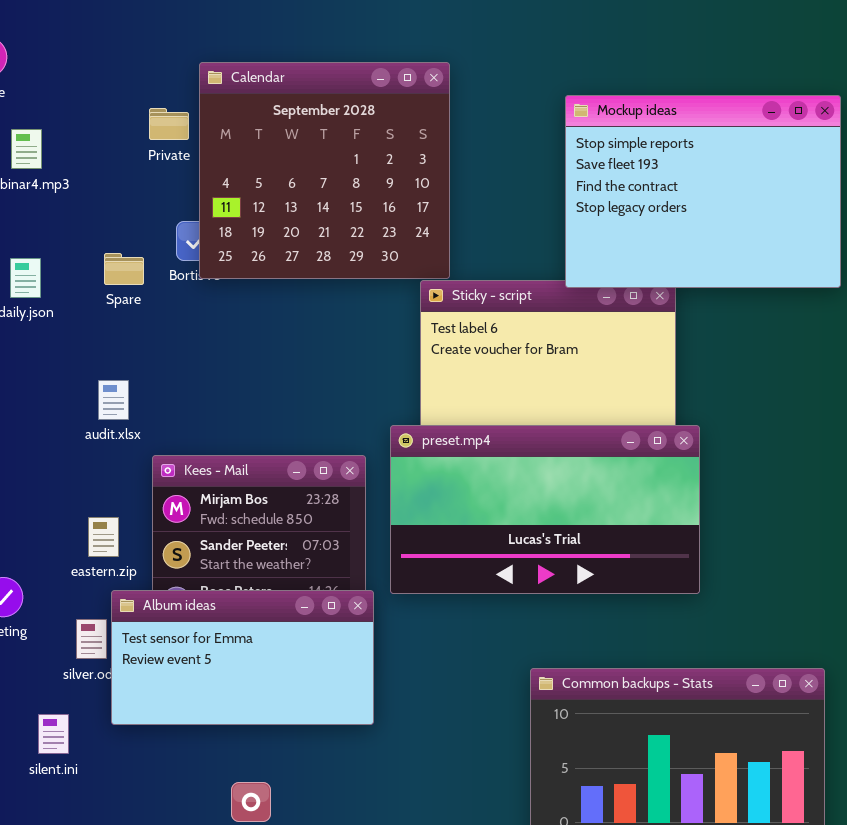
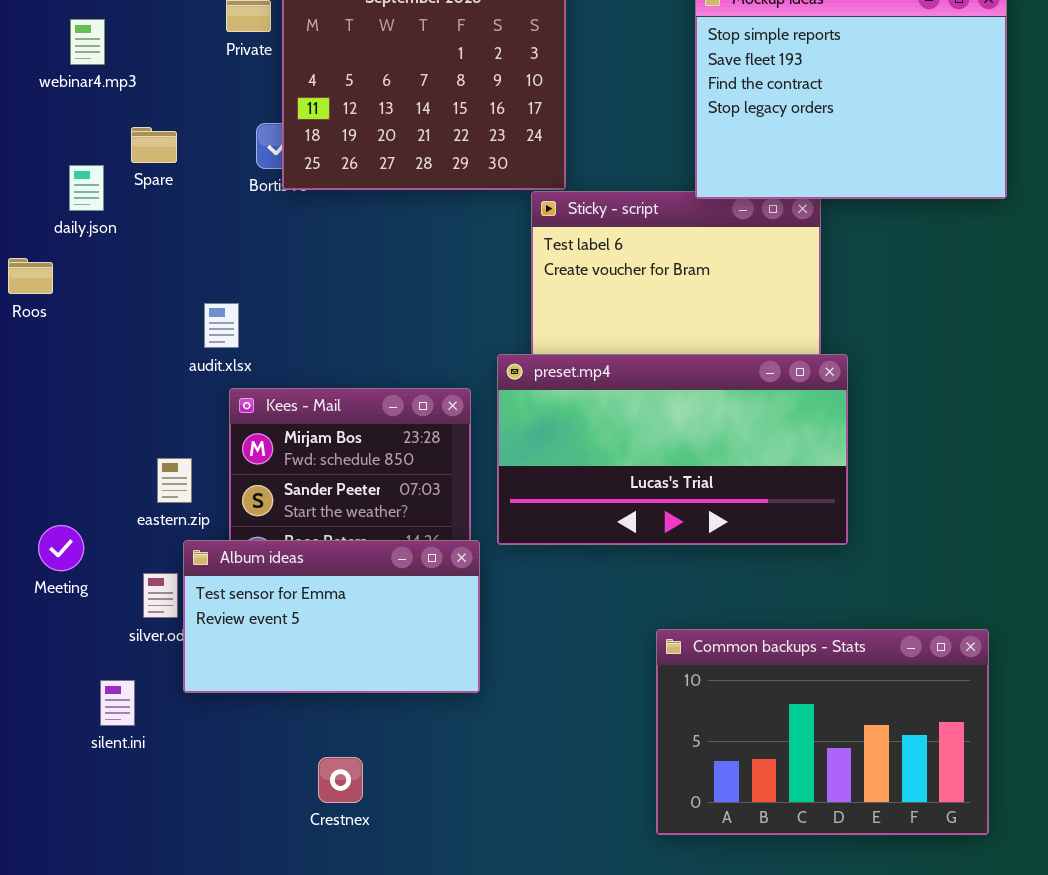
Spare: [104,253,144,285] -> [131,127,177,163], moved
audit.xlsx: [98,380,129,420] -> [204,303,239,348], moved

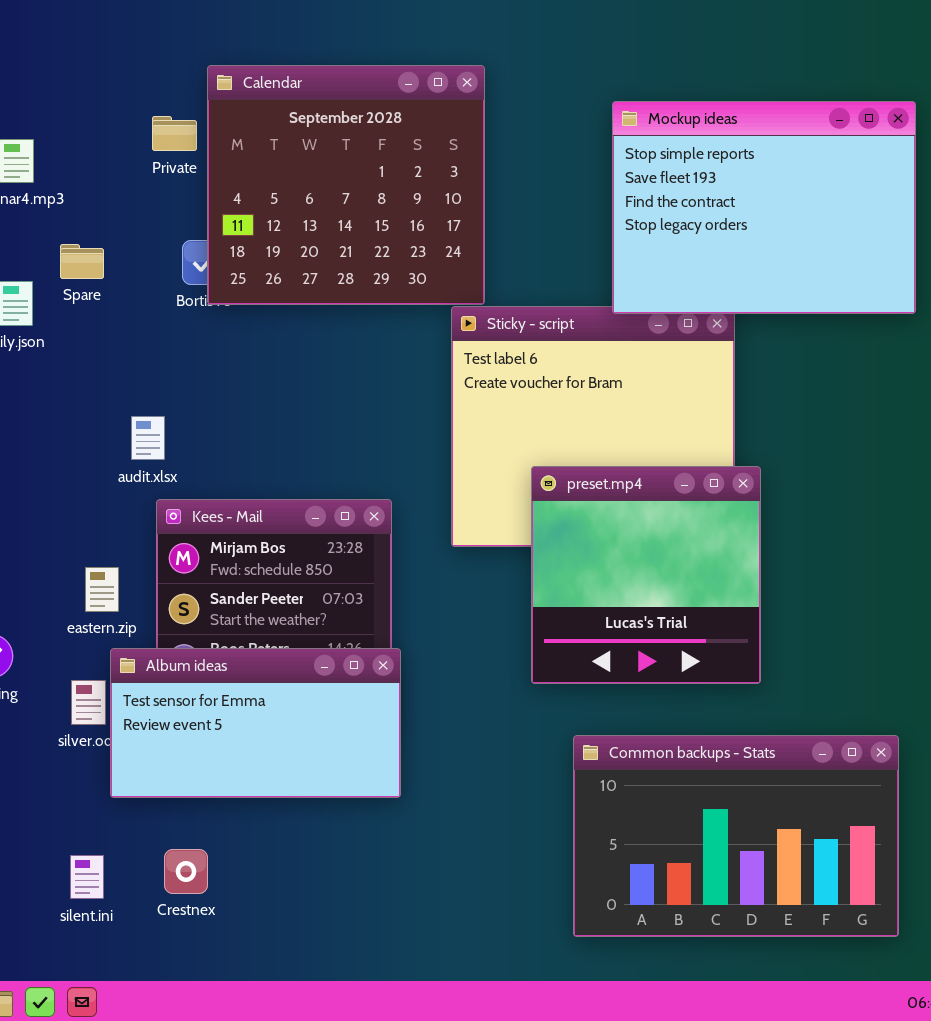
preset.mp4: [497,354,848,545] -> [531,466,761,684], resized
silent.ini: [100,680,135,726] -> [70,855,104,899], moved
Crestnex: [318,757,363,803] -> [164,849,208,894], moved

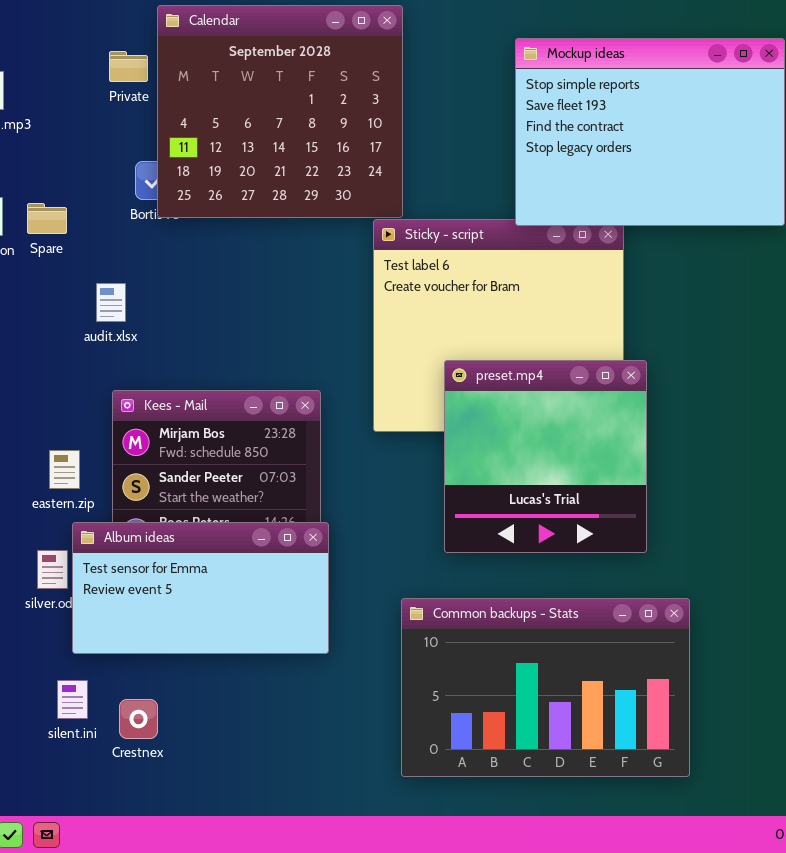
Spare: [60,244,104,279] -> [27,203,67,234], moved
audit.xlsx: [131,416,165,460] -> [96,283,126,322], moved
Common backups - Stats: [573,735,899,937] -> [401,598,690,777], moved
silent.ini: [70,855,104,899] -> [57,680,88,719], moved

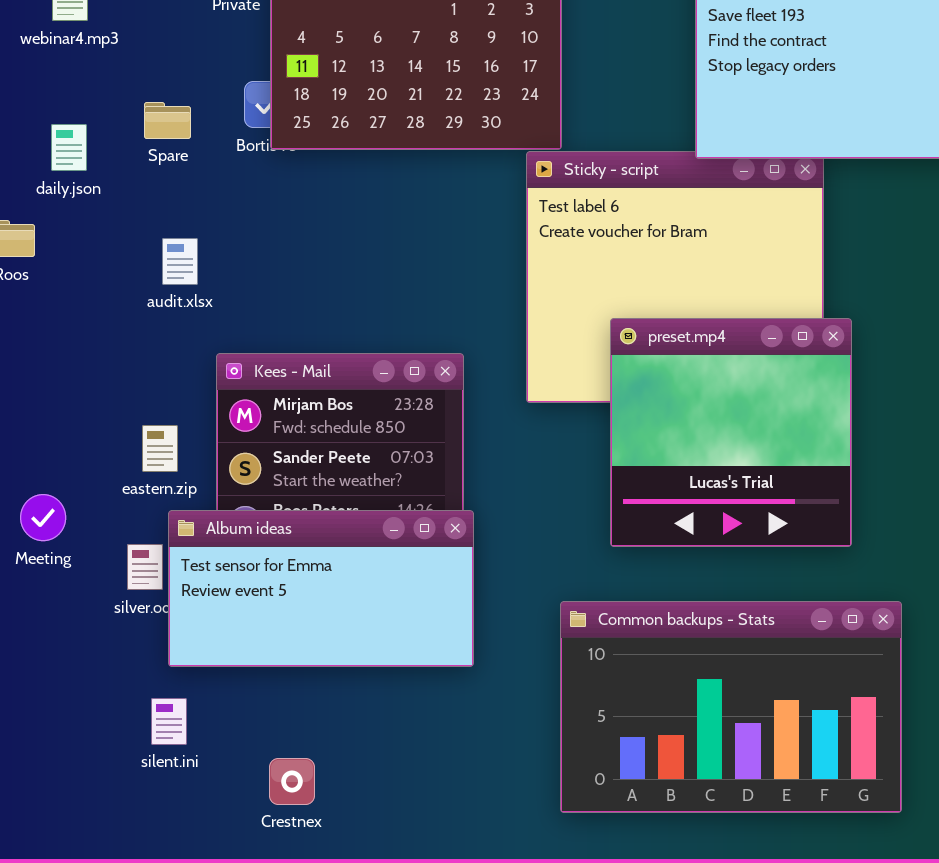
Spare: [27,203,67,234] -> [144,102,191,139], moved
audit.xlsx: [96,283,126,322] -> [162,238,198,285], moved
Crestnex: [119,699,158,739] -> [269,758,315,805], moved

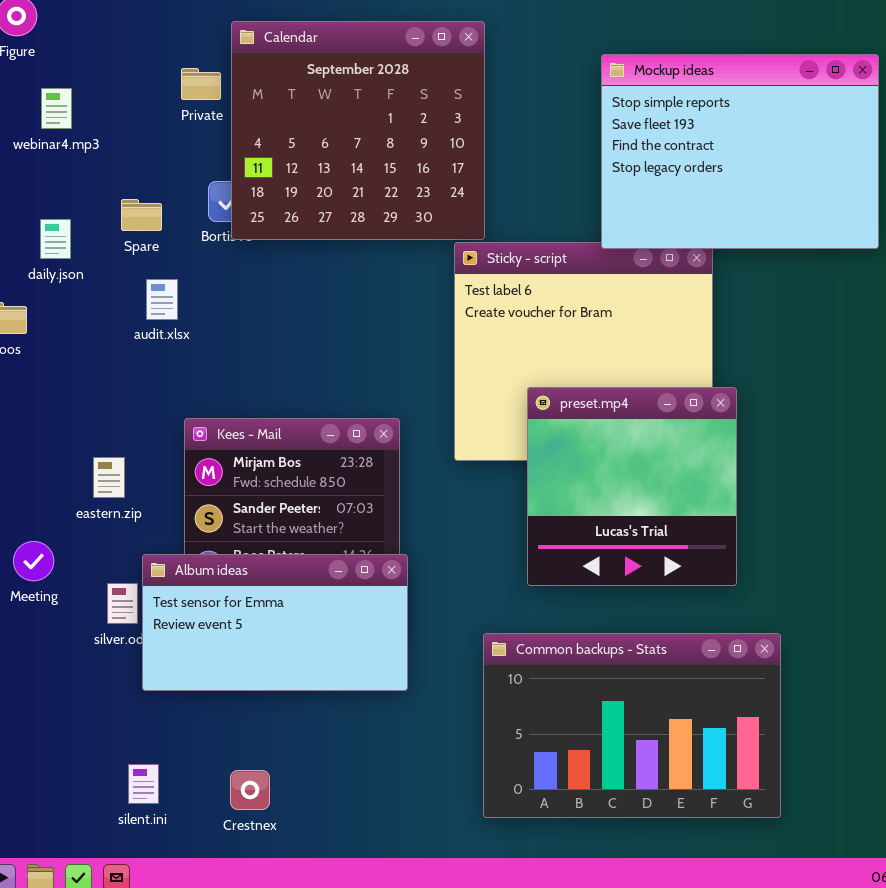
audit.xlsx: [162,238,198,285] -> [146,279,178,320], moved
eastern.zip: [142,425,178,472] -> [93,457,125,498], moved
silent.ini: [151,698,187,745] -> [128,764,159,804], moved

